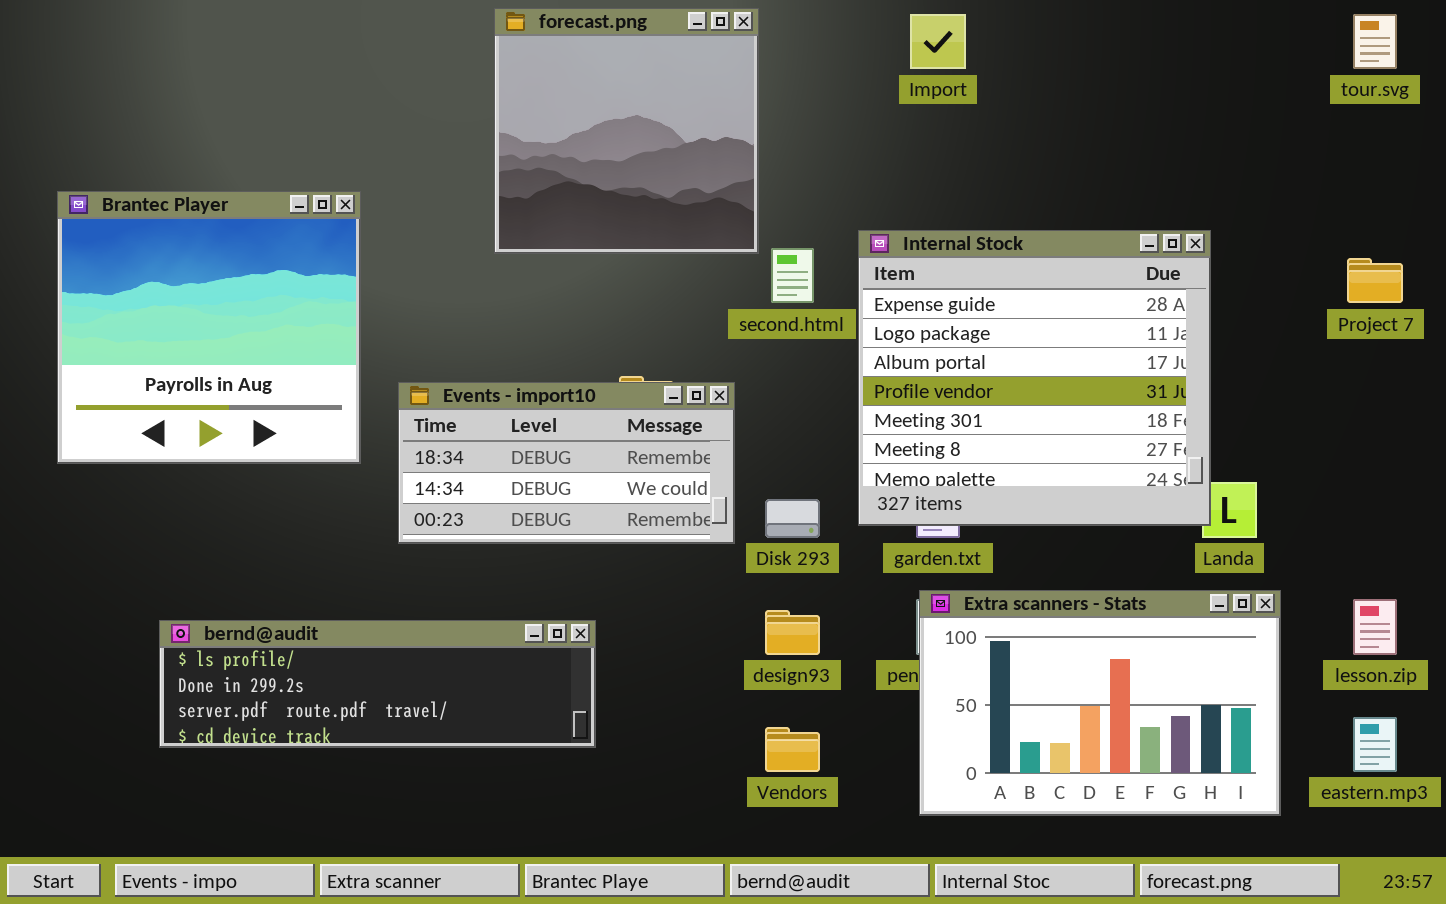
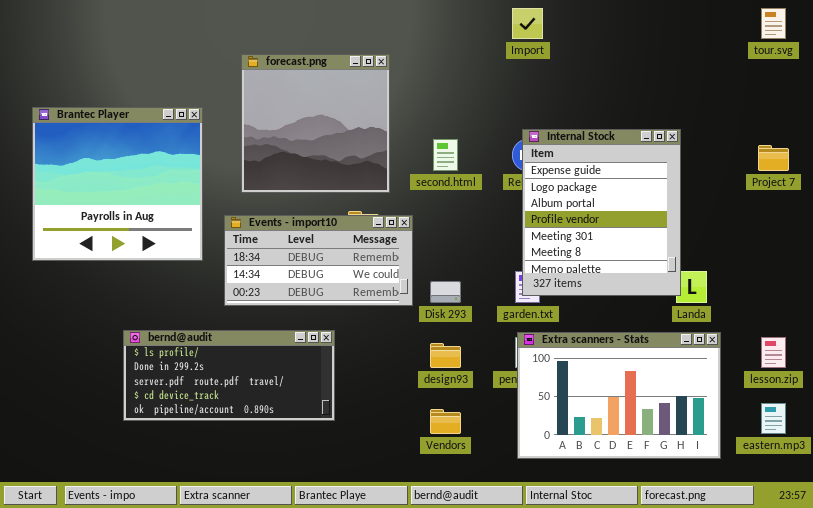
forecast.png: [494,8,759,254] -> [241,54,390,193], moved
Internal Stock: [858,230,1211,526] -> [522,129,681,296], resized
bernd@audit: [159,620,596,748] -> [123,330,335,421], resized

